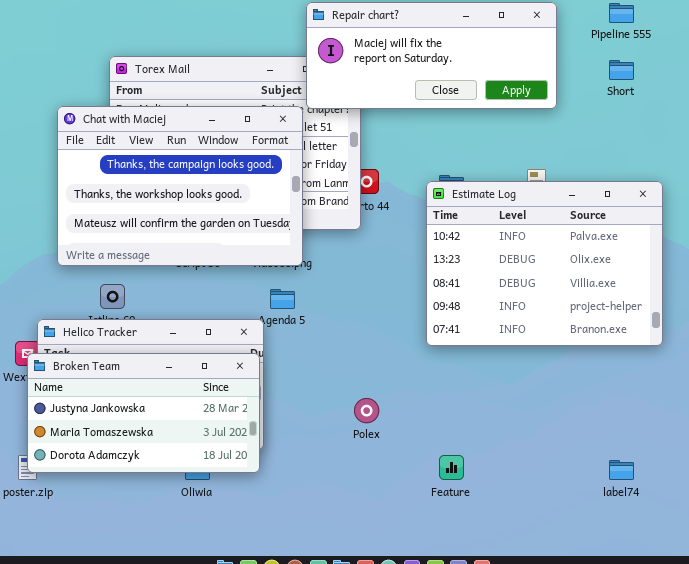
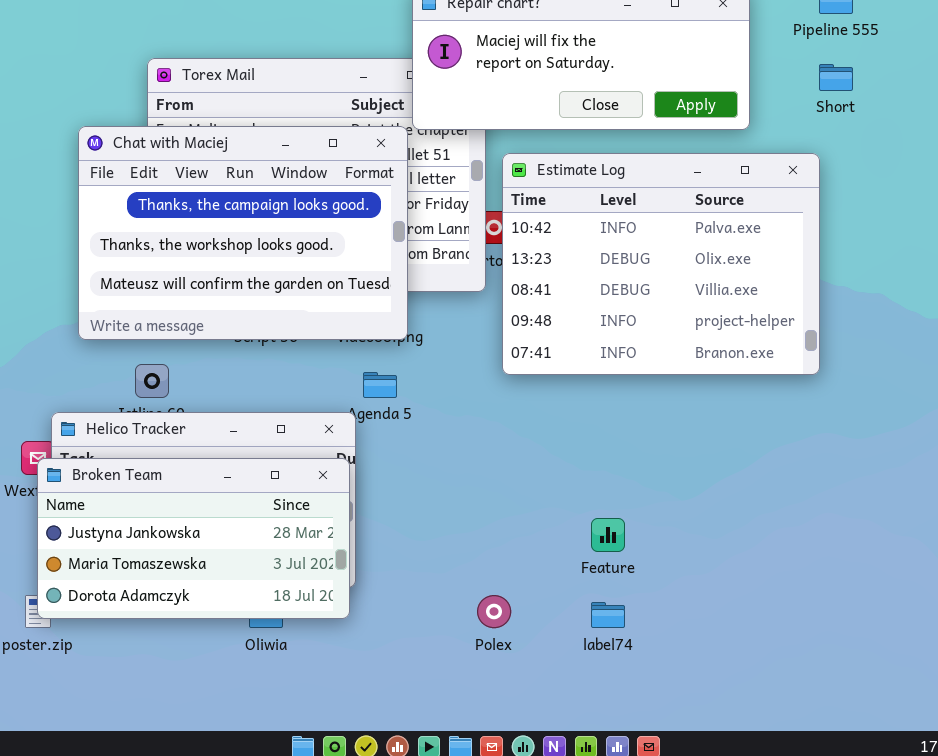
Estimate Log: [426,181,663,346] -> [502,153,820,375], moved
Polex: [354,398,379,423] -> [477,595,511,628], moved
Feature: [439,455,464,480] -> [591,518,625,552], moved
label74: [609,460,634,480] -> [591,602,625,628], moved

